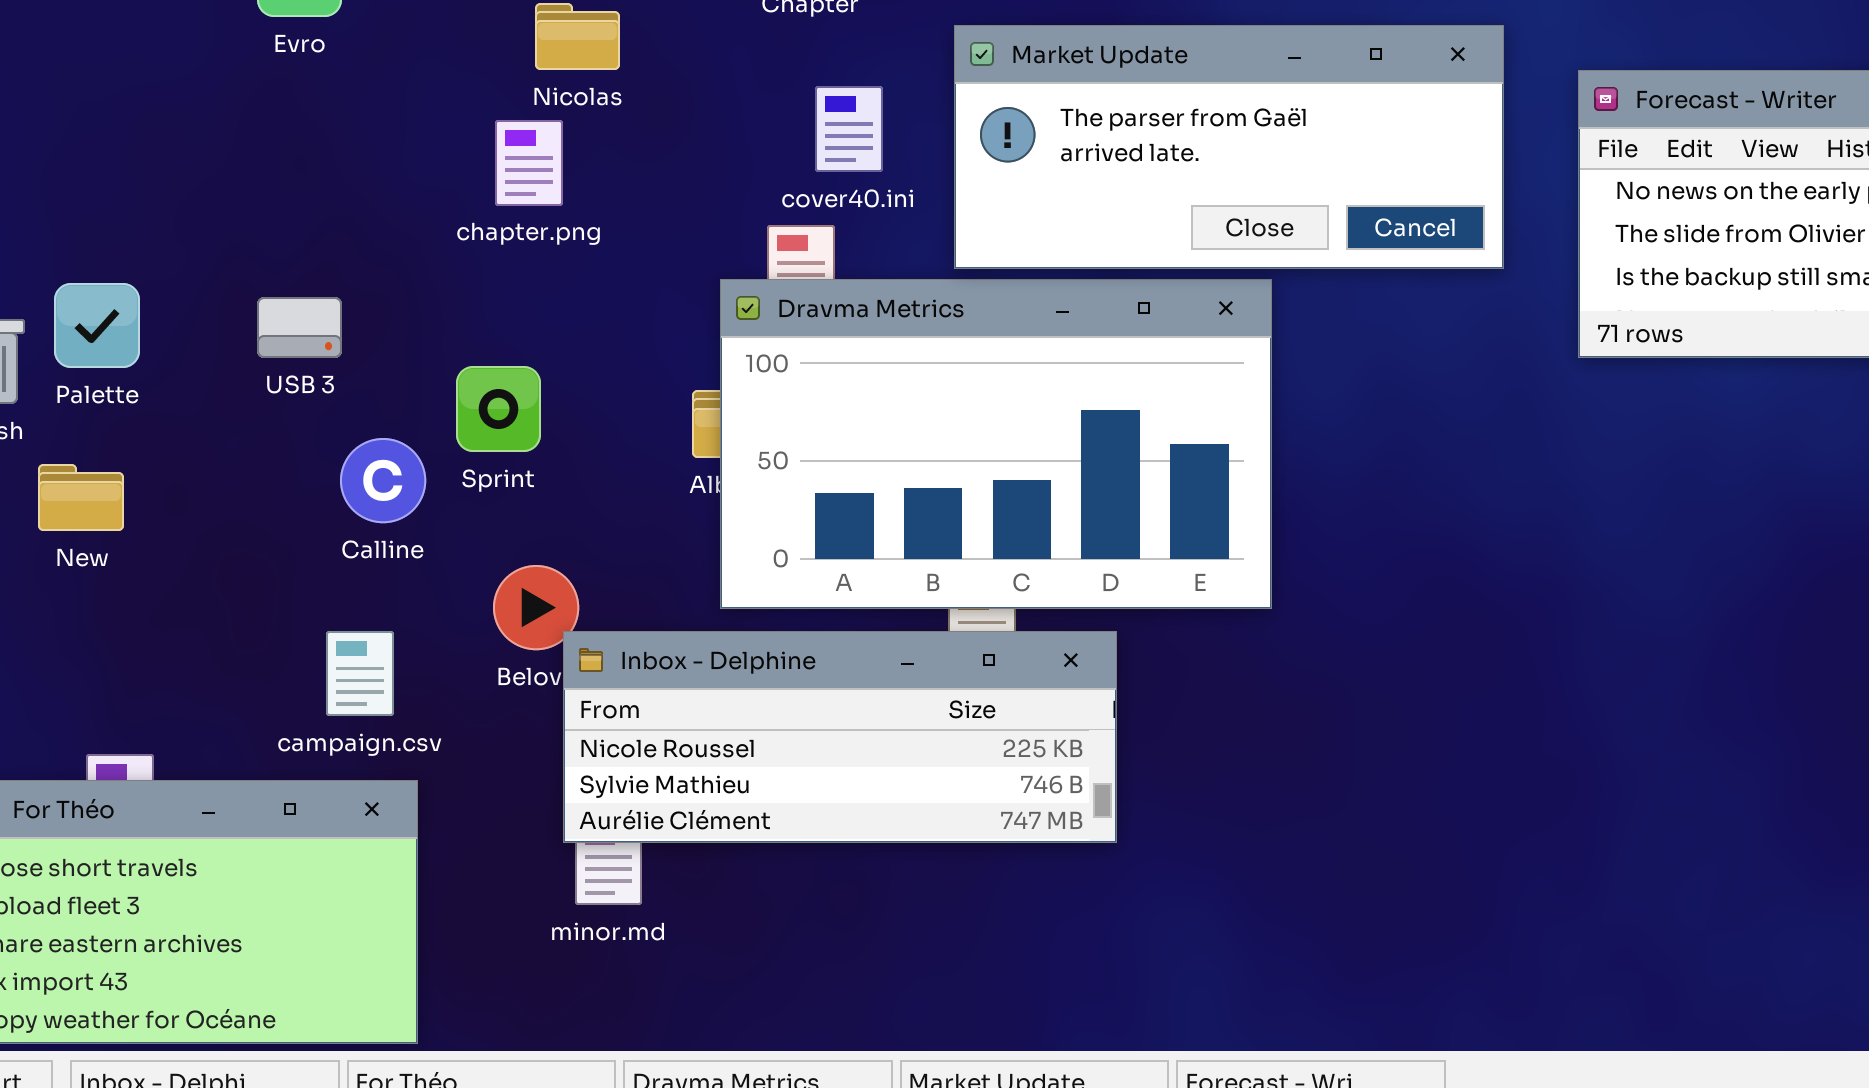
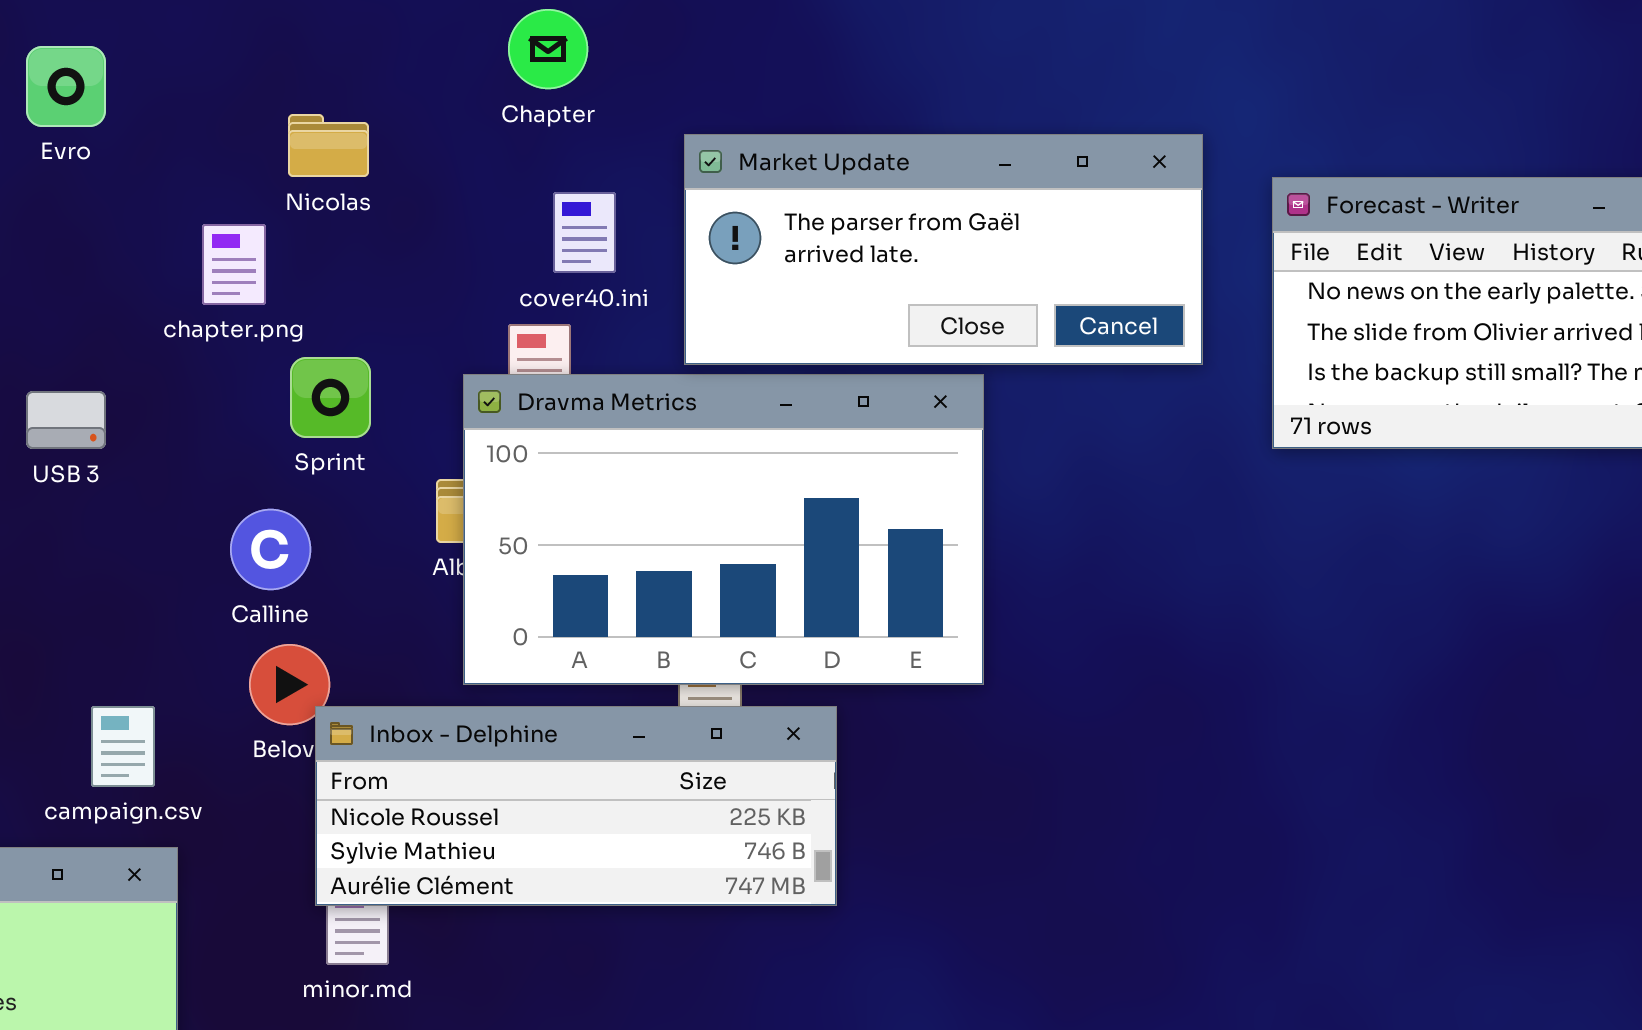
chapter.png: [495,120,563,206] -> [202,224,266,305], moved
Sprint: [456,366,541,452] -> [290,357,371,438], moved
Calline: [340,438,426,523] -> [230,509,311,590], moved

